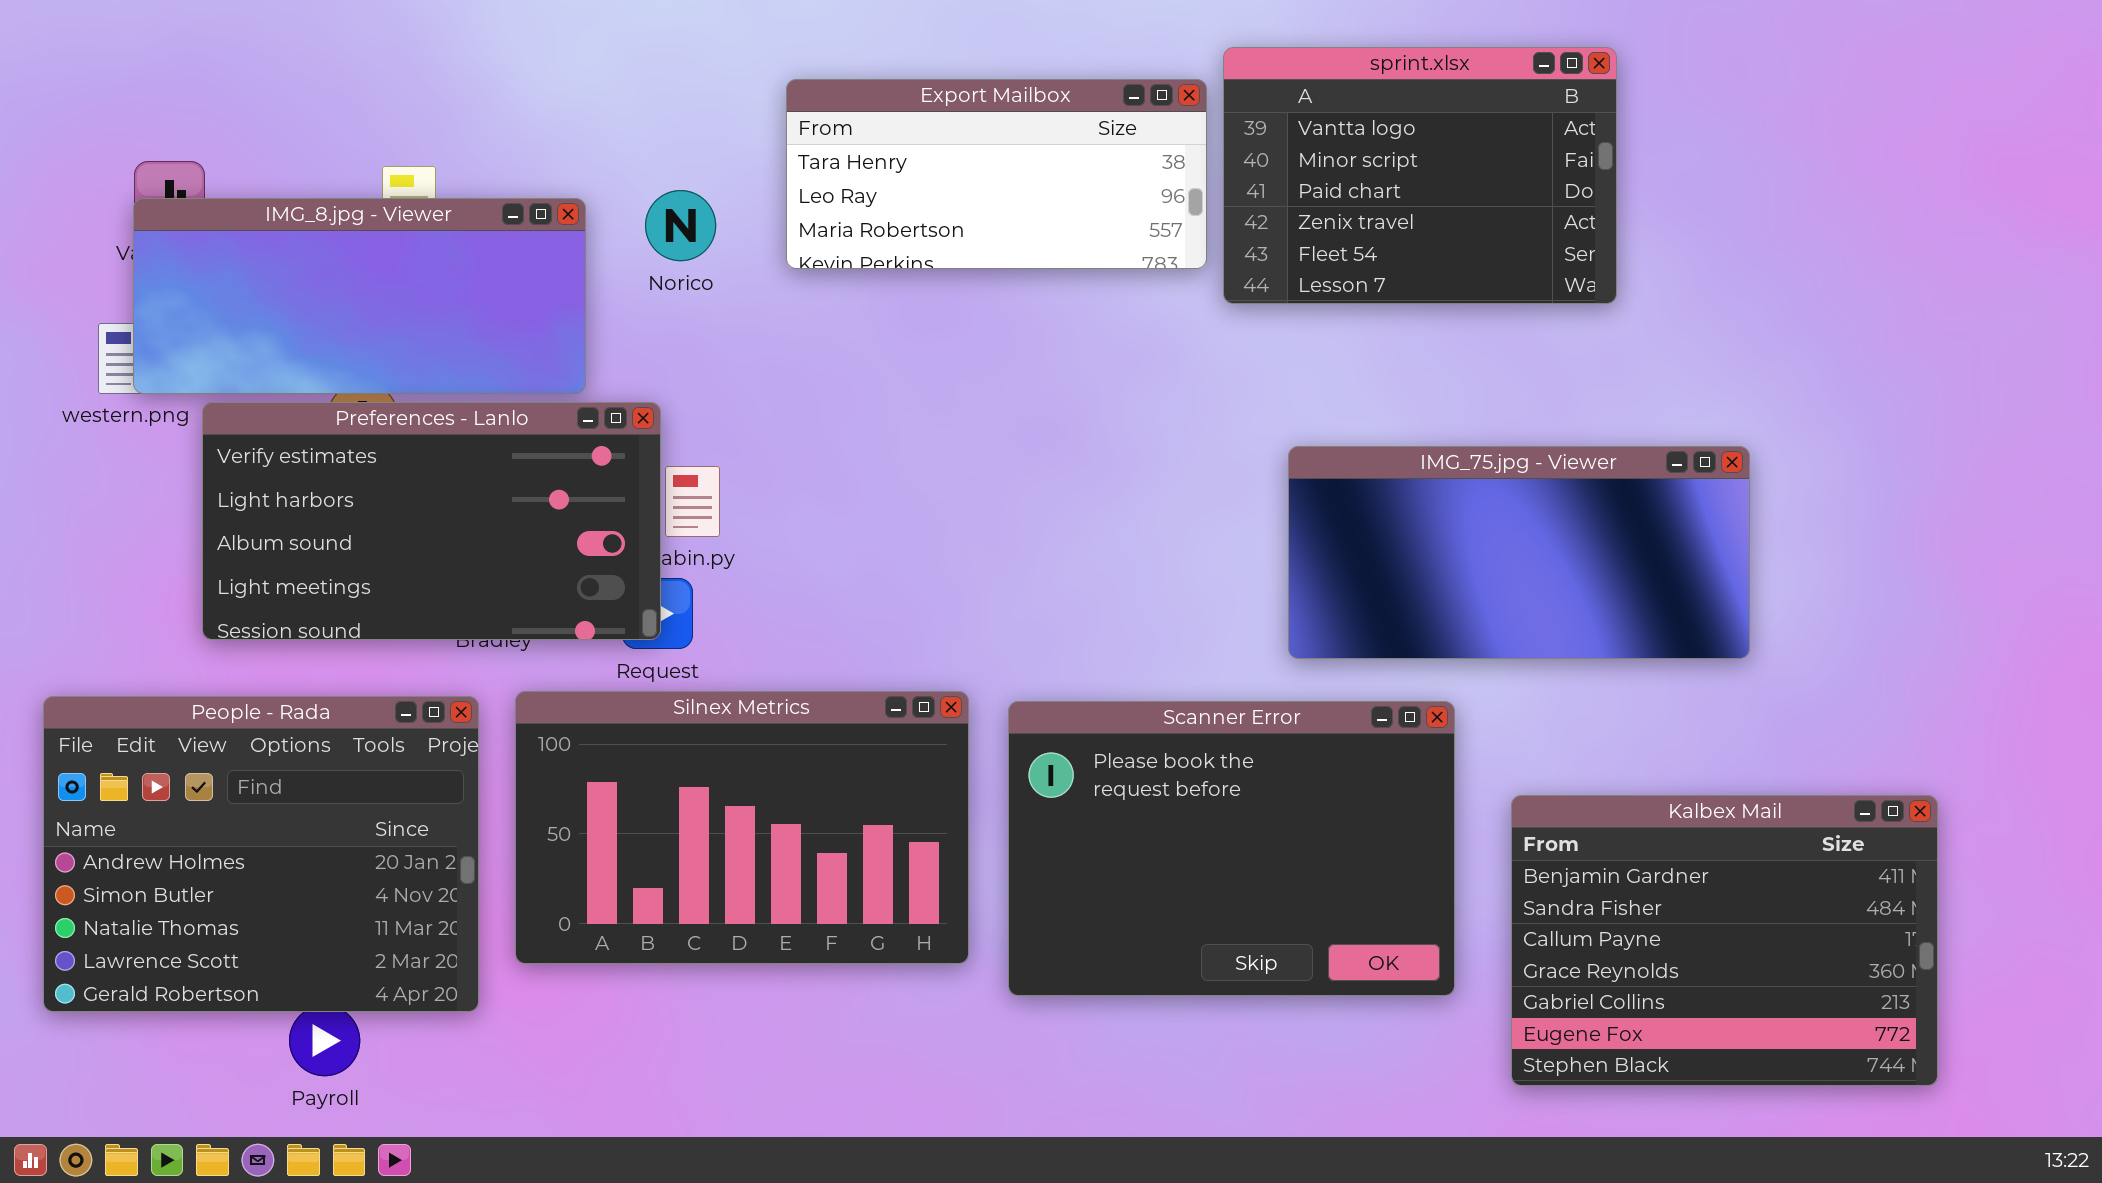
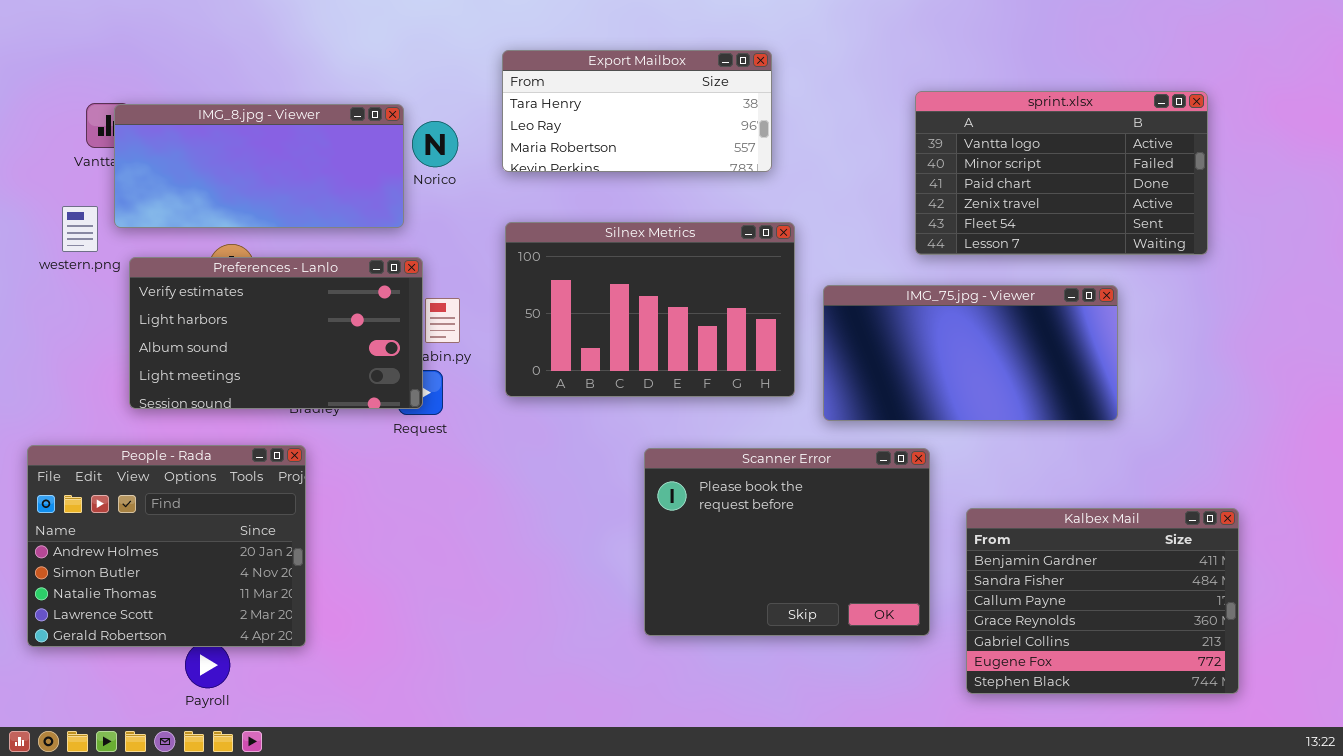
sprint.xlsx: [1223,47,1617,304] -> [915,91,1208,255], moved, resized
IMG_8.jpg - Viewer: [133,198,586,394] -> [114,104,404,228], moved
Silnex Metrics: [515,691,969,964] -> [505,222,795,397], moved

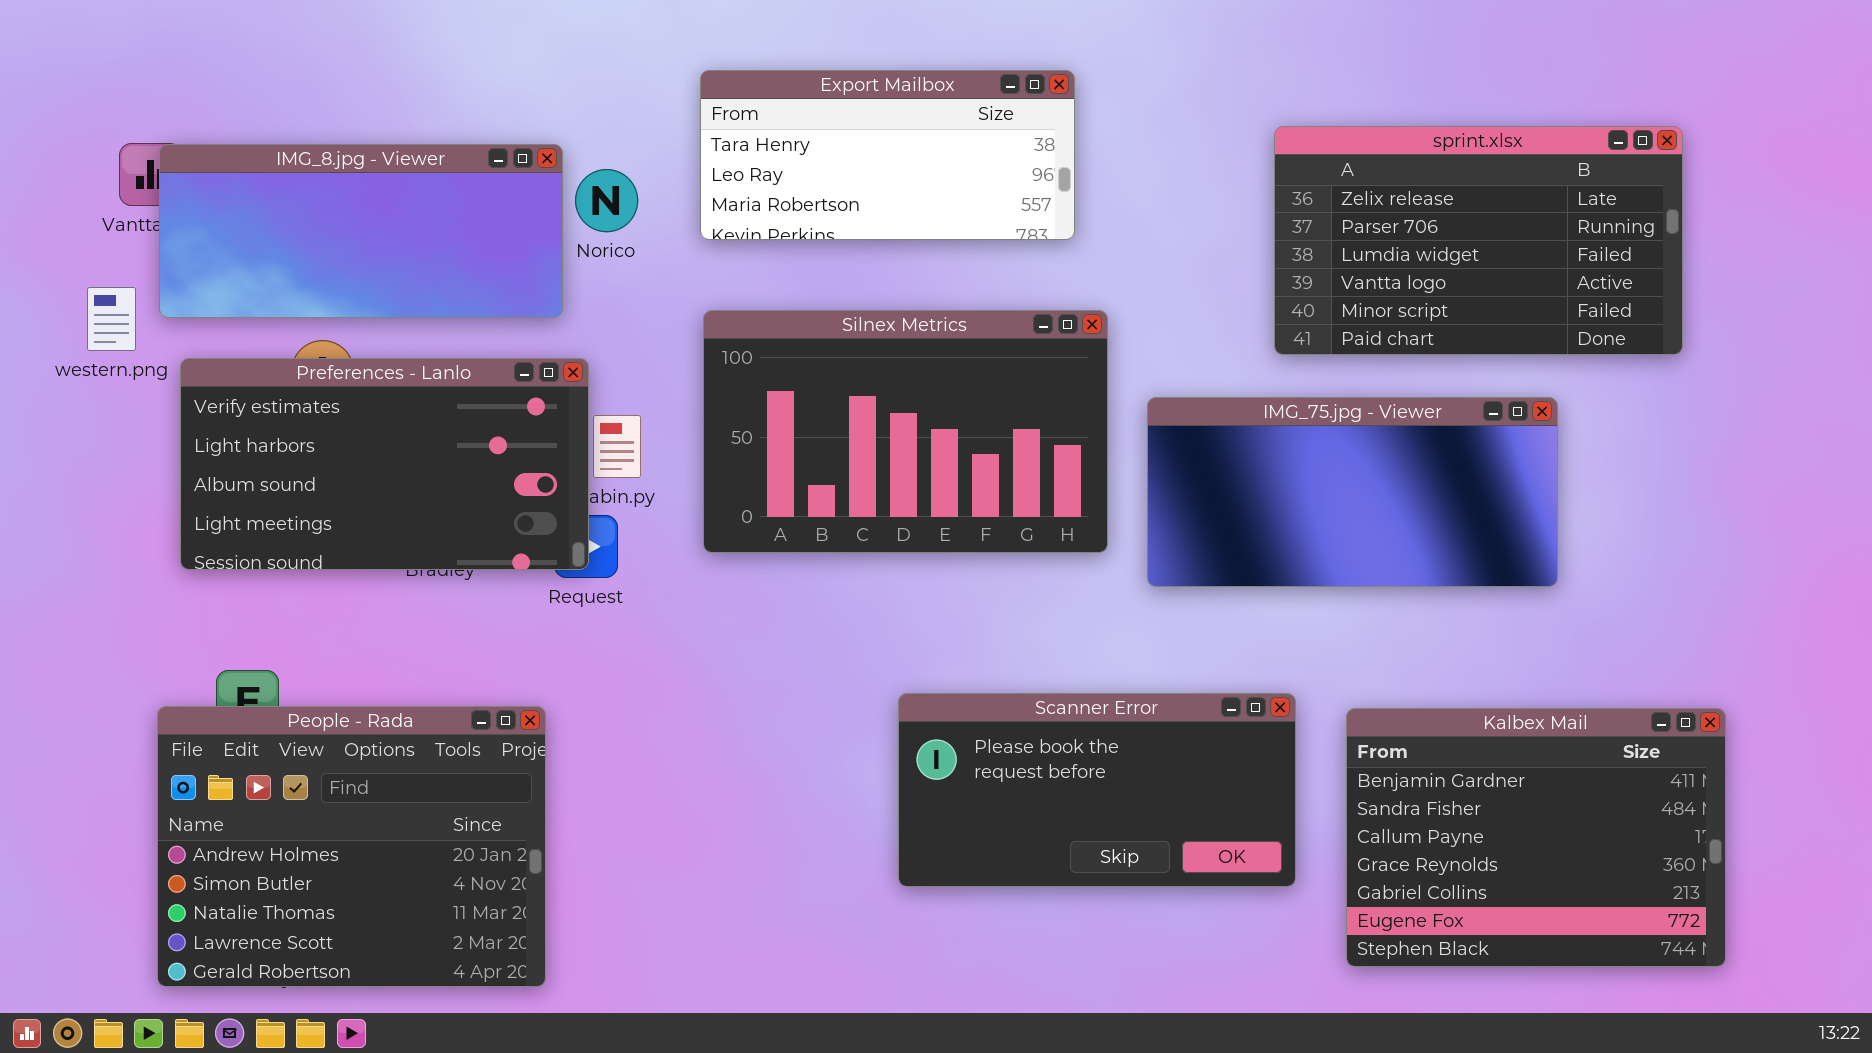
sprint.xlsx: [915,91,1208,255] -> [1274,126,1683,355], scrolled up 3 rows
People - Rada: [27,445,306,647] -> [157,706,546,987], moved
Scanner Error: [644,448,930,636] -> [898,693,1296,887], resized

